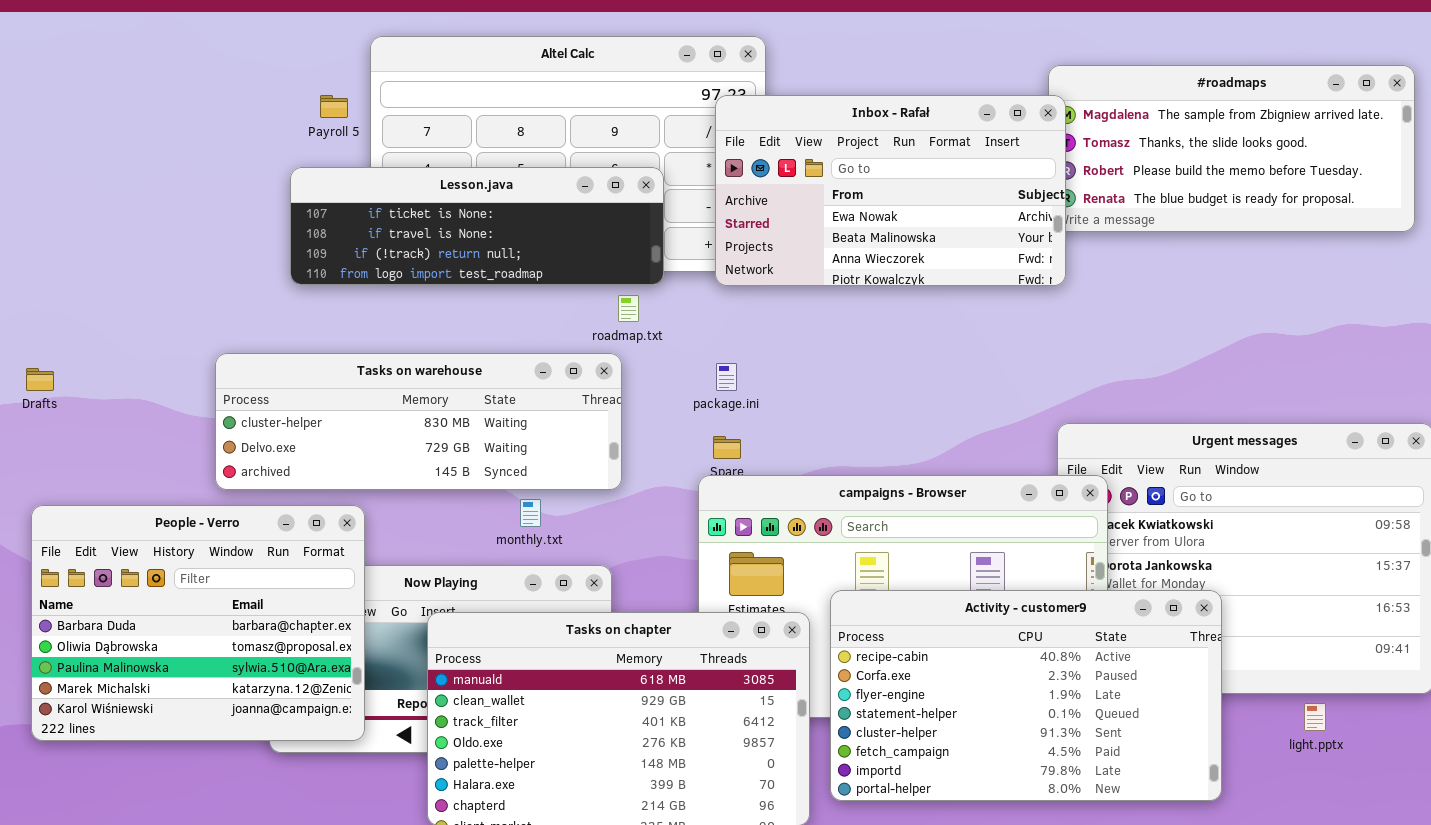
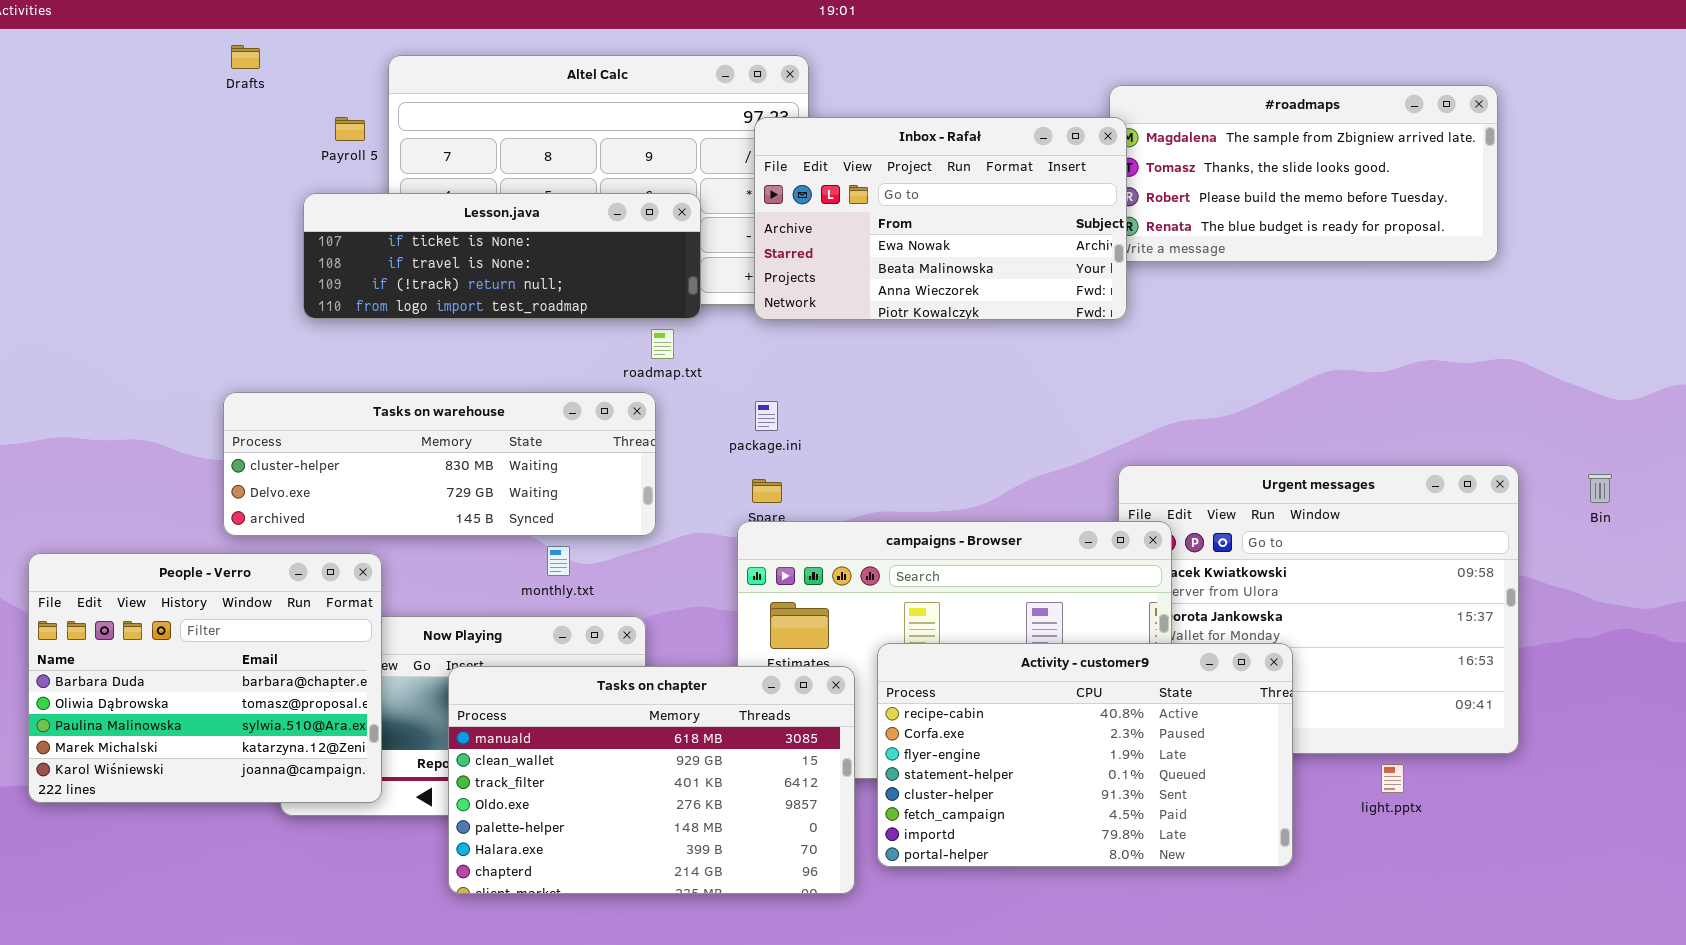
Drafts: [26,368,54,391] -> [231,45,260,69], moved

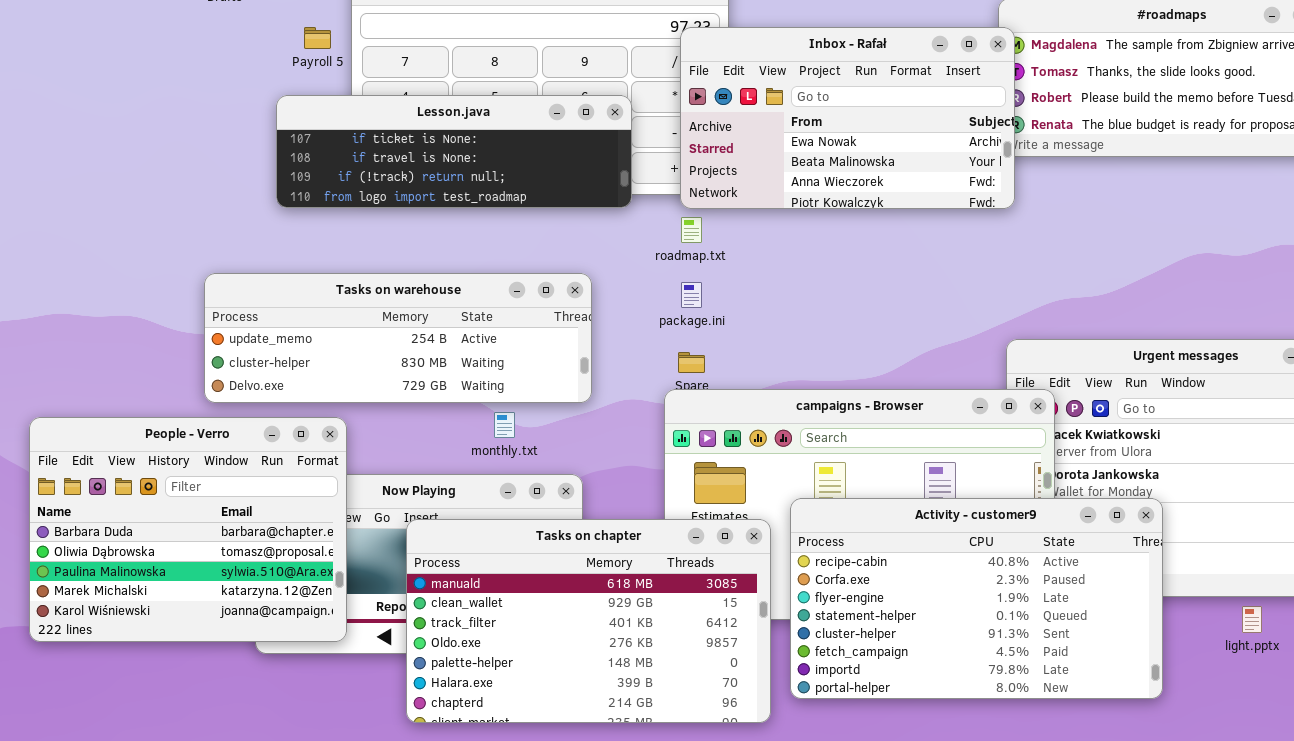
roadmap.txt: [651,329,674,359] -> [681,217,702,243], moved
Tasks on warehouse: [223,392,656,536] -> [204,273,592,403], scrolled up 1 row

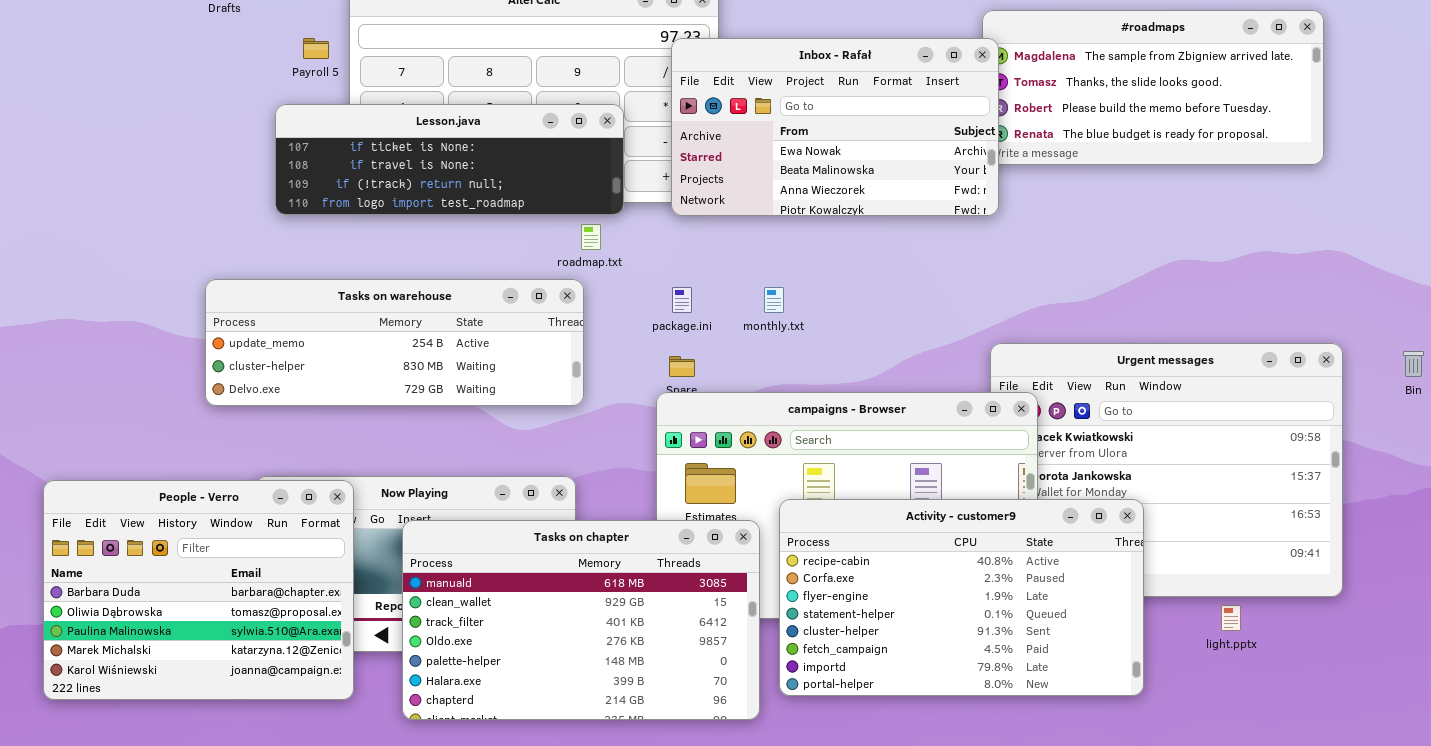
roadmap.txt: [681,217,702,243] -> [581,224,601,250], moved
monthly.txt: [494,412,515,438] -> [764,287,784,313], moved
People - Verro: [29,417,347,642] -> [43,480,354,700], moved

